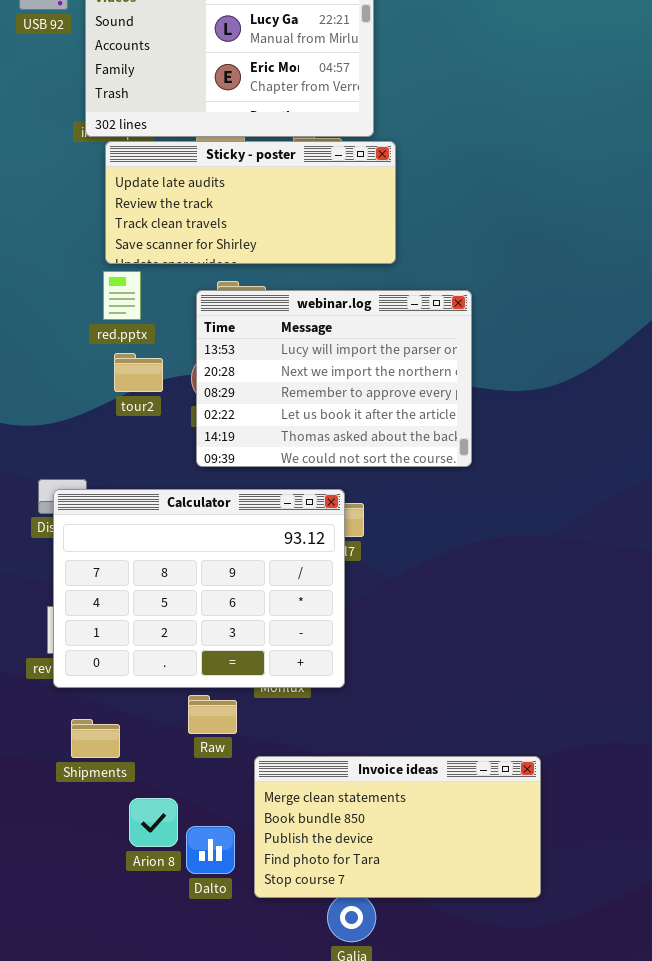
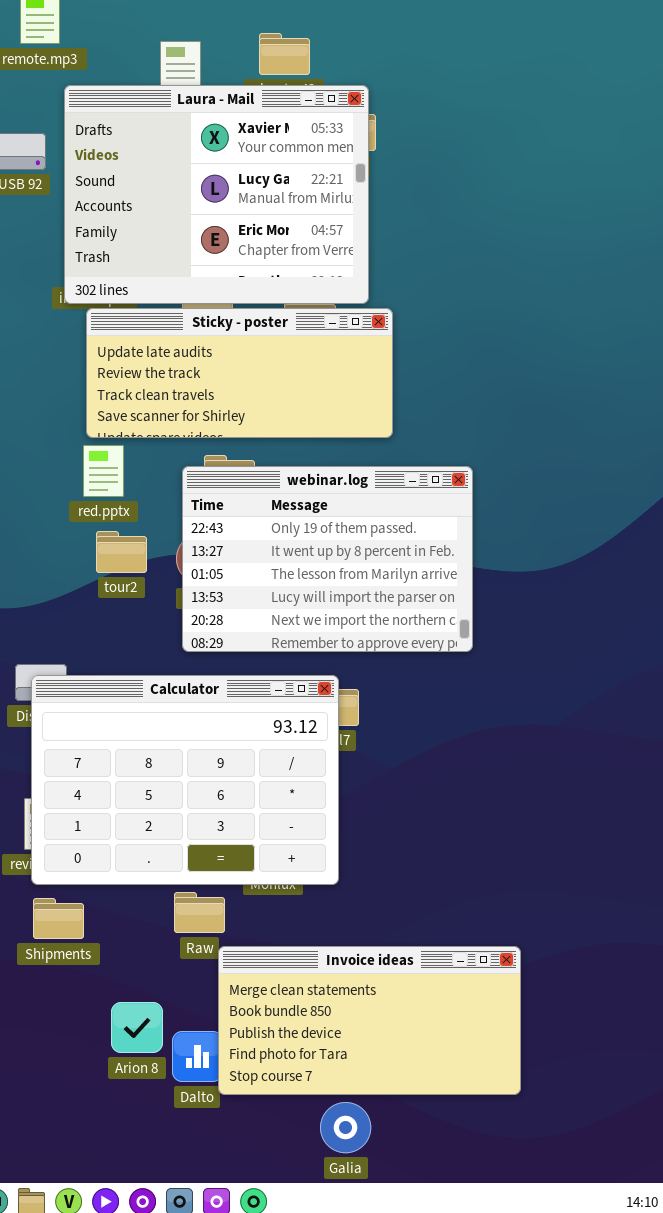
webinar.log: [196,290,472,467] -> [182,466,473,652], scrolled up 3 rows
Shipments: [71,719,120,758] -> [33,898,84,939], moved
Invoice ideas: [254,756,541,898] -> [218,946,521,1095], moved

